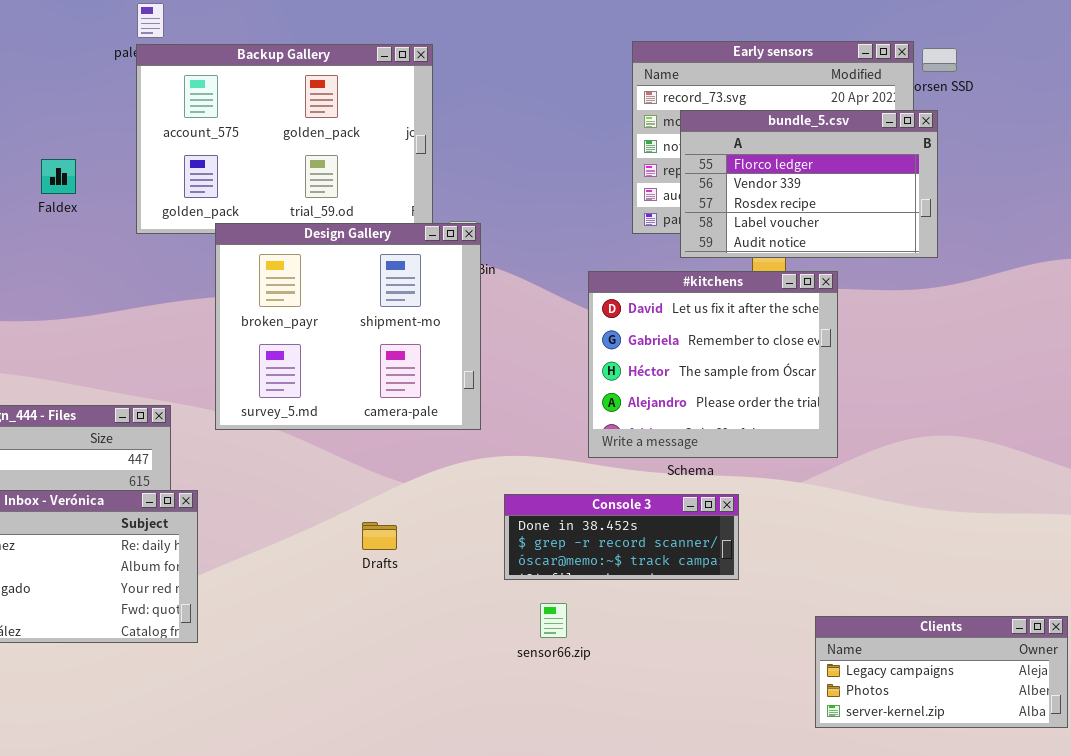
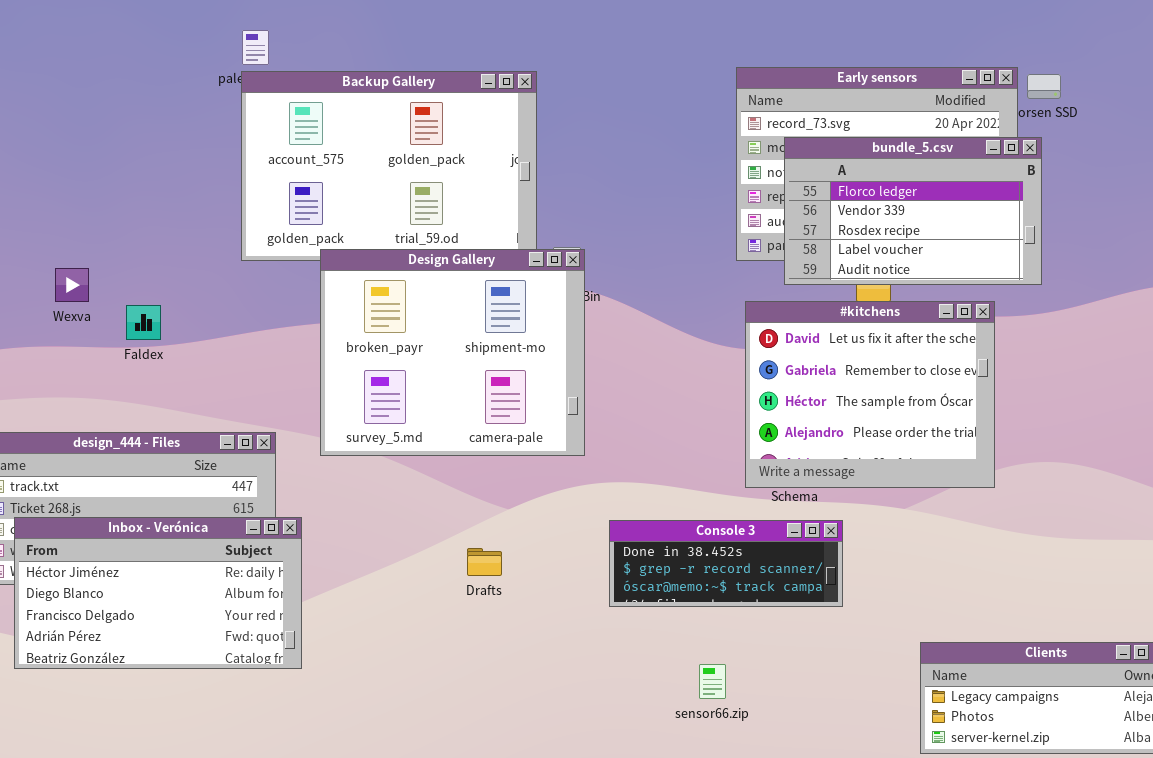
Faldex: [41,159,76,194] -> [126,305,161,340], moved
#kitchens: [588,271,838,458] -> [745,301,995,488], moved
sensor66.zip: [540,603,567,638] -> [699,664,726,699], moved

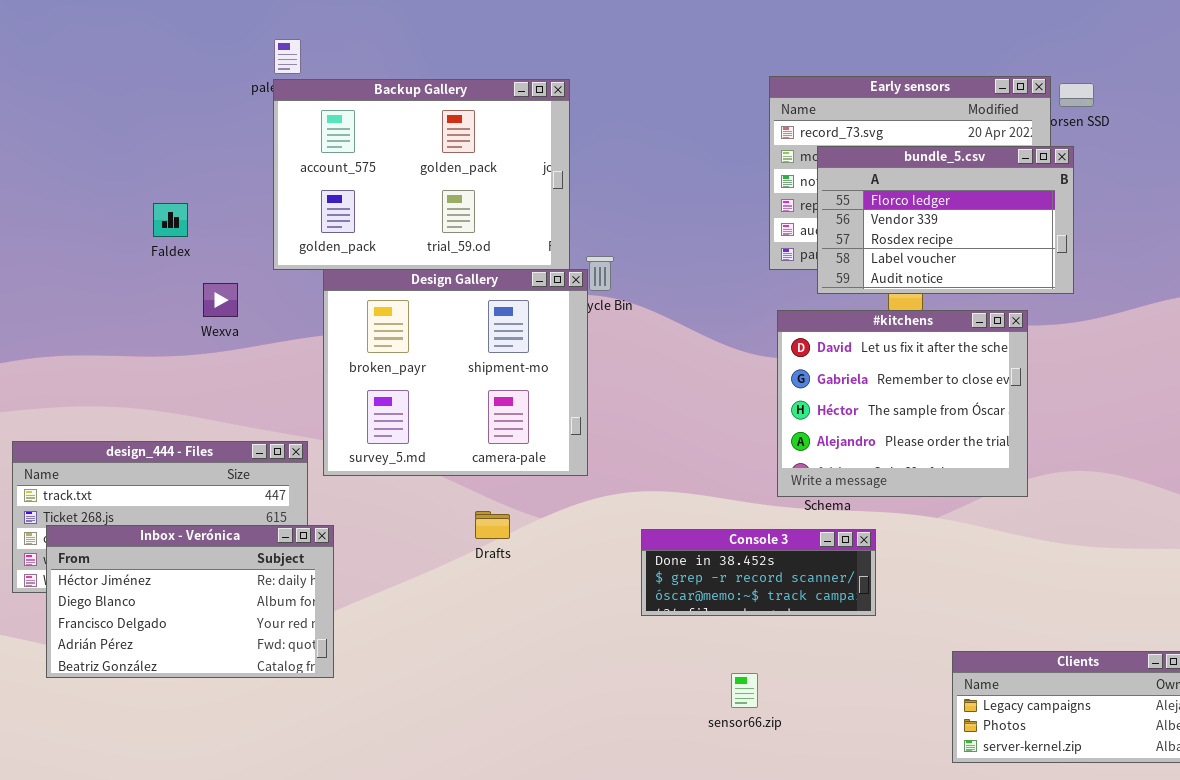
Design Gallery: [320,249,585,456] -> [323,269,588,476], moved
Wexva: [55,268,89,302] -> [203,283,238,317], moved
Faldex: [126,305,161,340] -> [153,203,188,237], moved
Drafts: [467,548,502,576] -> [475,511,510,539], moved

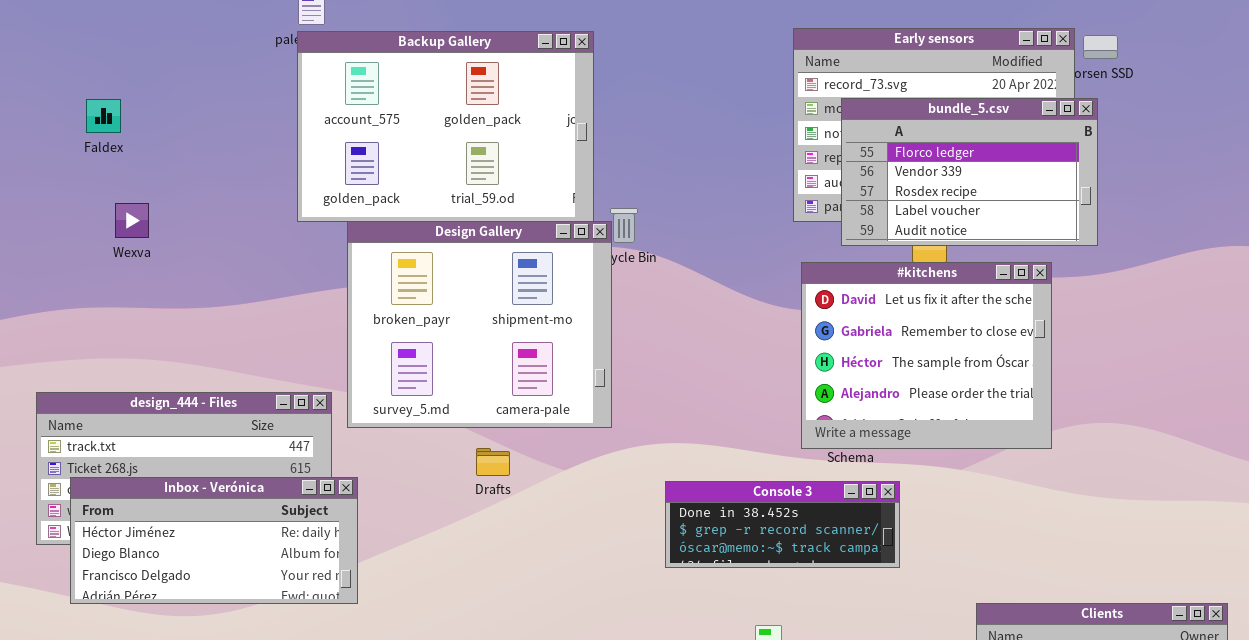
Faldex: [153,203,188,237] -> [86,99,121,133], moved
Wexva: [203,283,238,317] -> [115,203,149,238], moved
Drafts: [475,511,510,539] -> [476,448,510,476], moved
Inbox - Verónica: [46,525,334,678] -> [70,477,358,604], resized

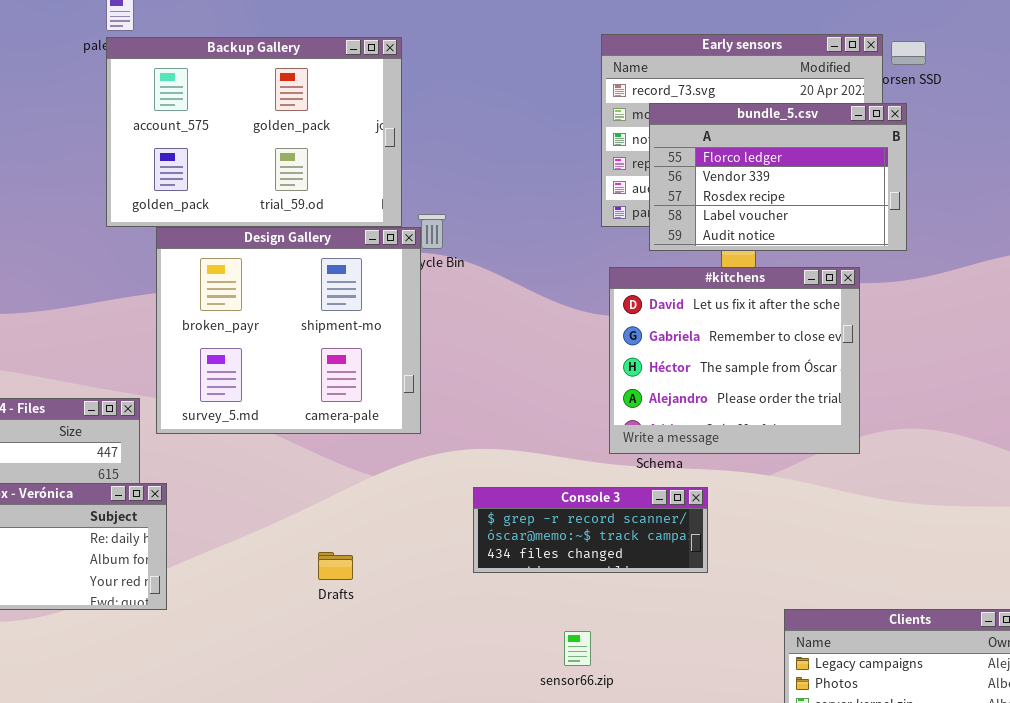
Drafts: [476,448,510,476] -> [318,552,353,580], moved
Console 3: [665,481,900,568] -> [473,487,708,573], scrolled down 1 row

